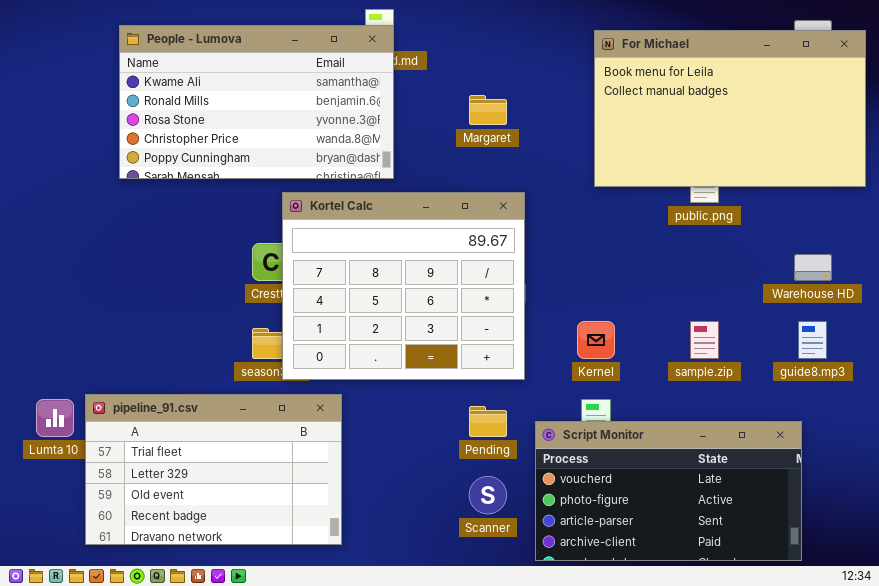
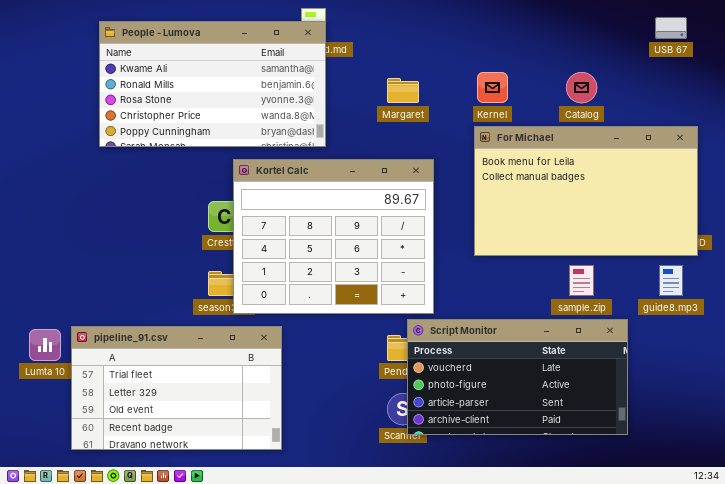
For Michael: [594,30,866,187] -> [474,126,698,256], moved
Kernel: [577,321,615,359] -> [477,72,508,103], moved
Script Monitor: [535,421,802,561] -> [407,319,628,435], moved

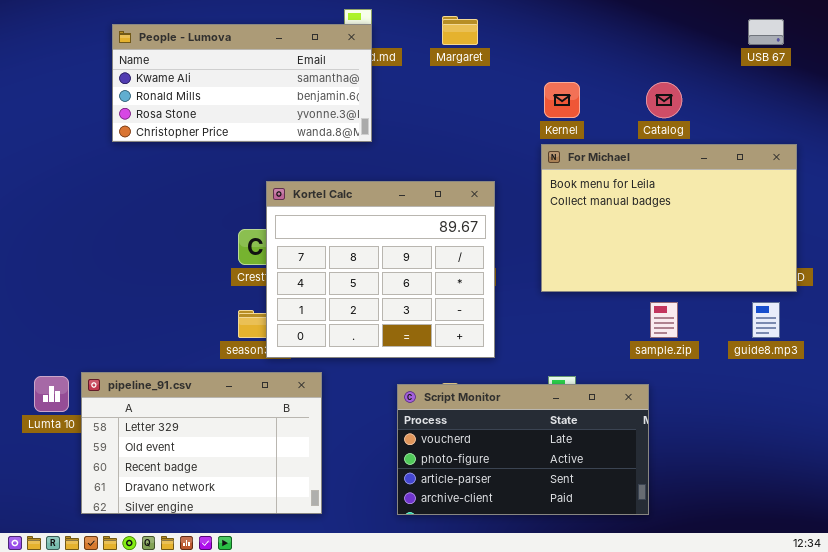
People - Lumova: [99,21,326,147] -> [112,24,372,142], resized
Margaret: [387,78,419,103] -> [442,16,478,45], moved
Script Monitor: [407,319,628,435] -> [397,384,649,515], moved
pipeline_91.csv: [71,326,282,450] -> [81,372,322,514], scrolled down 1 row

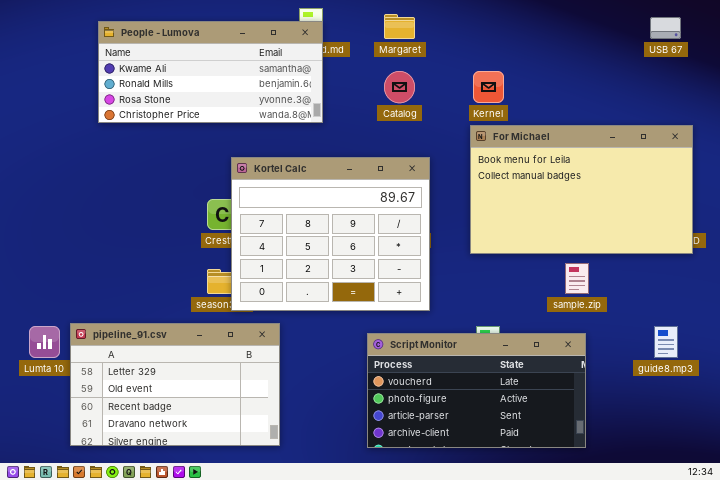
Catalog: [646,82,682,118] -> [384,71,415,103], moved
guide8.mp3: [752,302,780,338] -> [654,326,678,358], moved
Script Monitor: [397,384,649,515] -> [367,333,586,448], moved

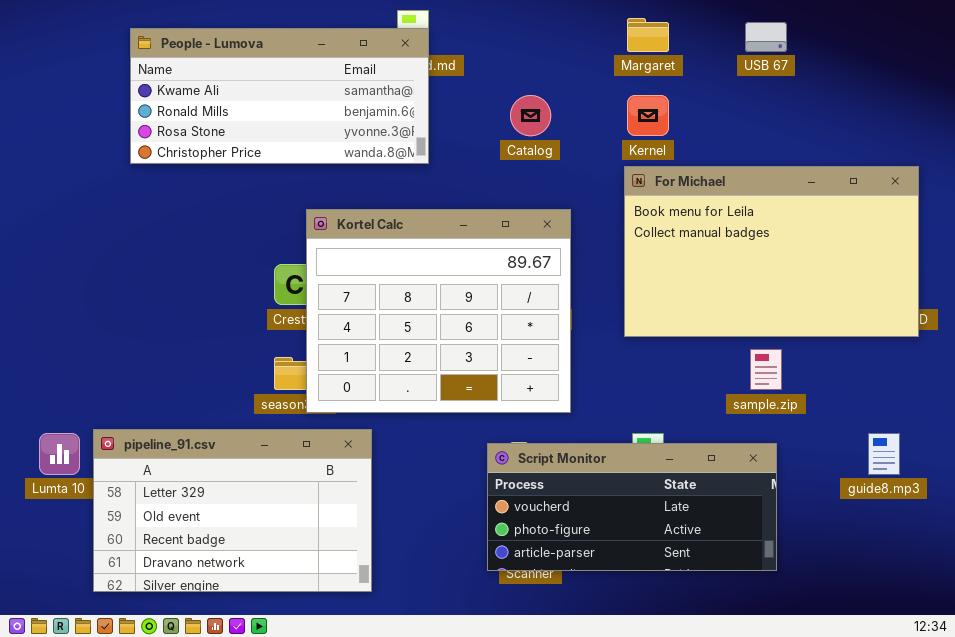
Margaret: [384,14,415,39] -> [627,18,669,52], moved
USB 67: [650,17,681,39] -> [745,22,787,52], moved
Script Monitor: [367,333,586,448] -> [487,443,777,571], resized

